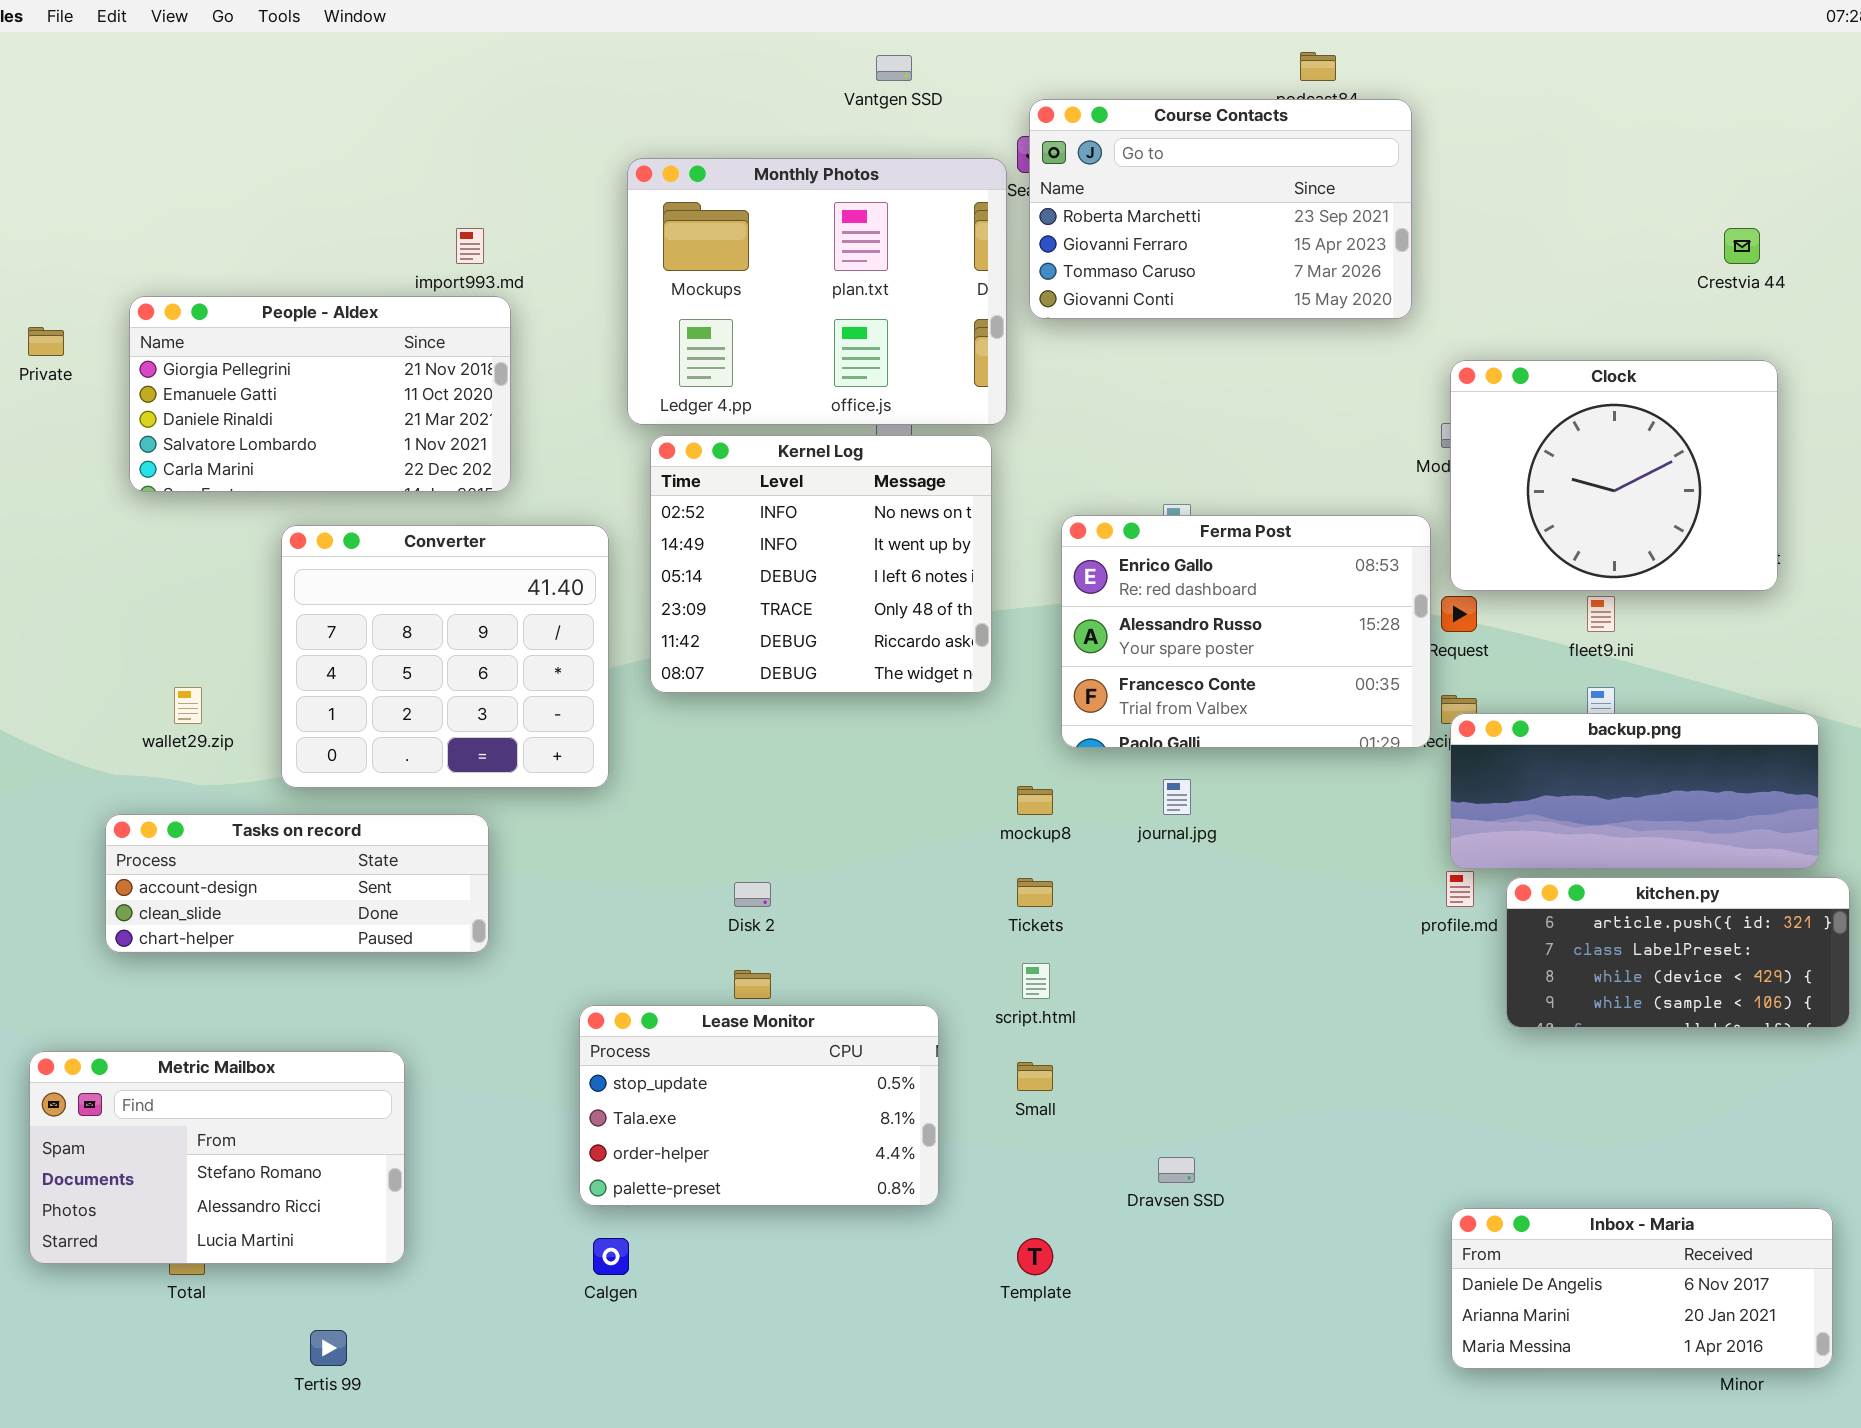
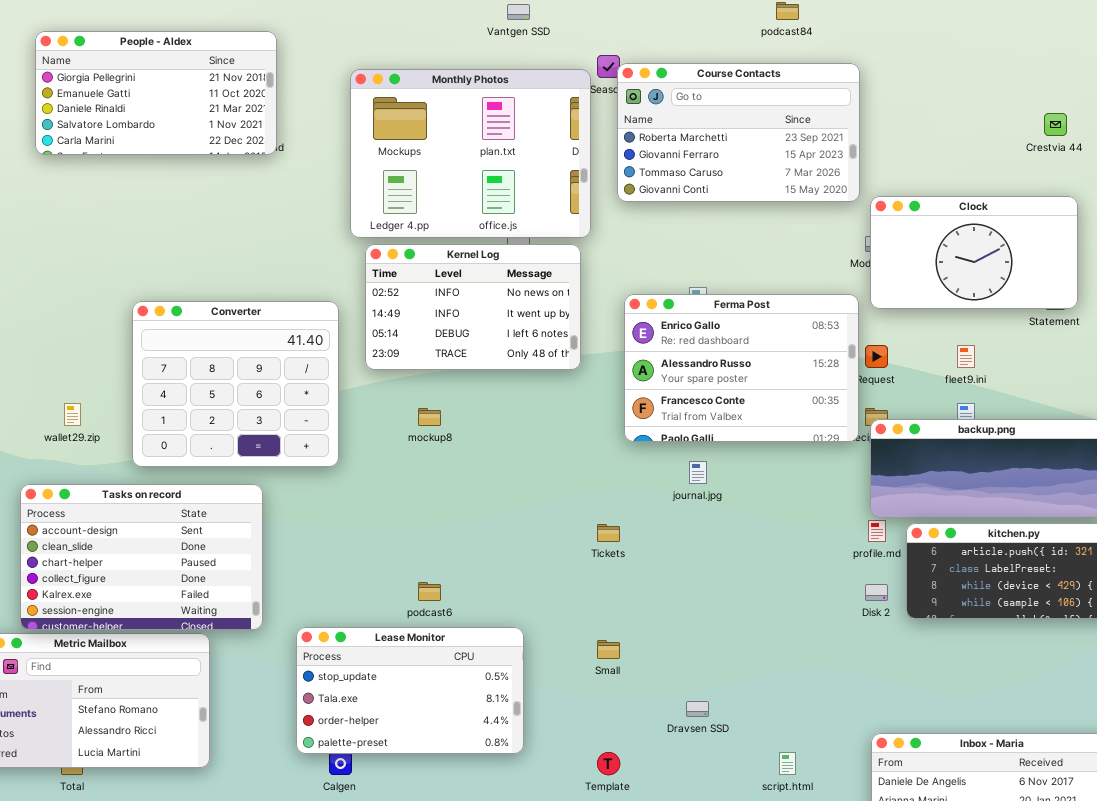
Course Contacts: [1029,99,1412,319] -> [617,63,860,202], moved
People - Aldex: [129,296,511,492] -> [35,31,277,155], moved
Clock: [1450,360,1778,591] -> [870,196,1078,309], resized
Kernel Log: [650,435,992,693] -> [365,244,581,370], resized
mockup8: [1017,786,1053,815] -> [418,408,441,426], moved
Tasks on record: [105,814,489,953] -> [20,484,263,630], resized
Disk 2: [734,882,771,907] -> [865,584,888,601], moved
script.html: [1022,963,1050,999] -> [779,752,796,775], moved
Lease Monitor: [579,1005,939,1206] -> [296,627,524,754], moved

